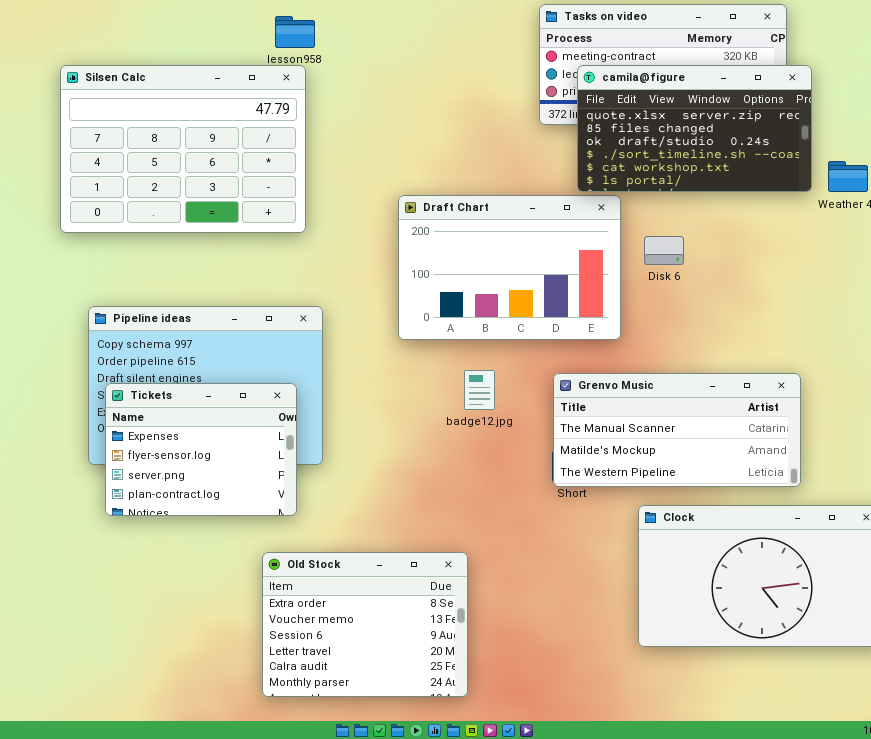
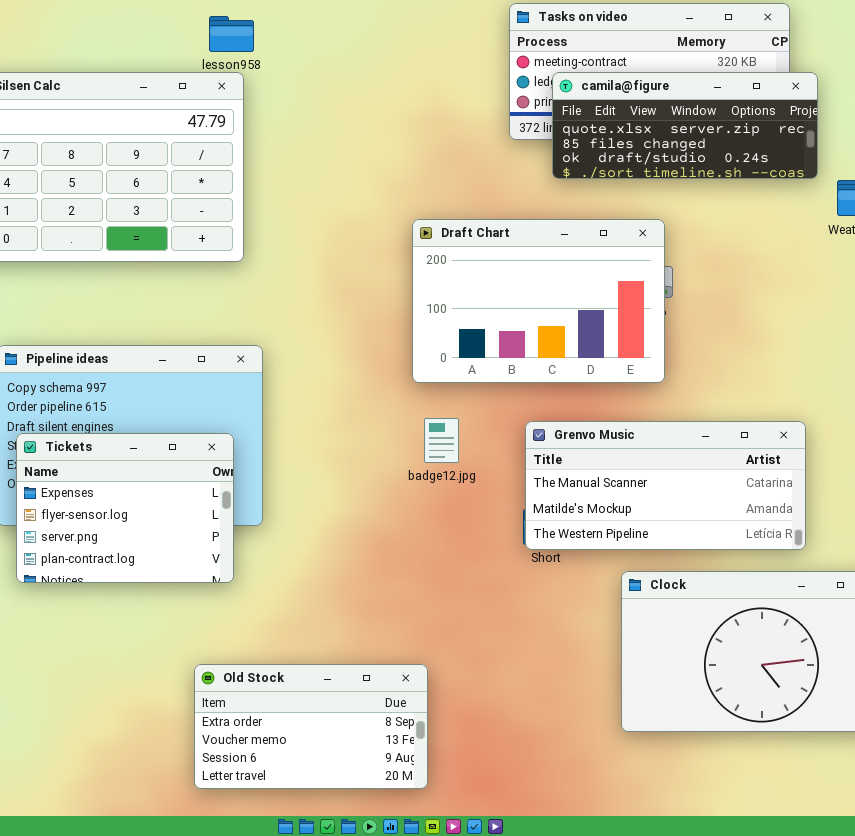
camila@figure: [577,65,812,192] -> [552,72,818,179], resized
Draft Chart: [398,195,621,340] -> [412,219,665,383], moved
Old Stock: [262,552,468,697] -> [194,664,428,789], resized

